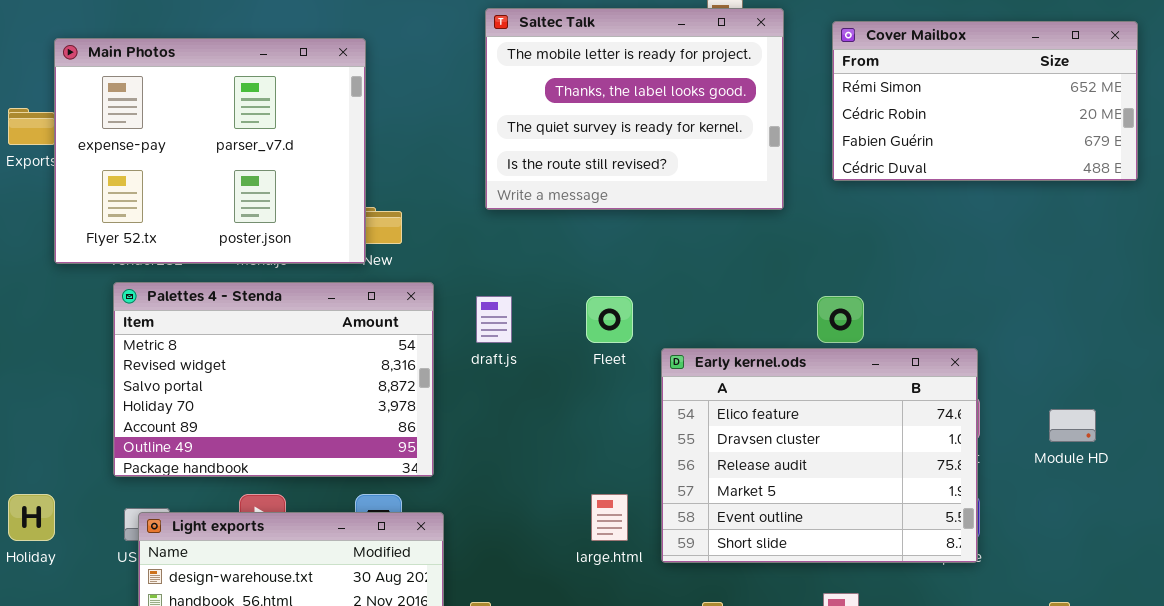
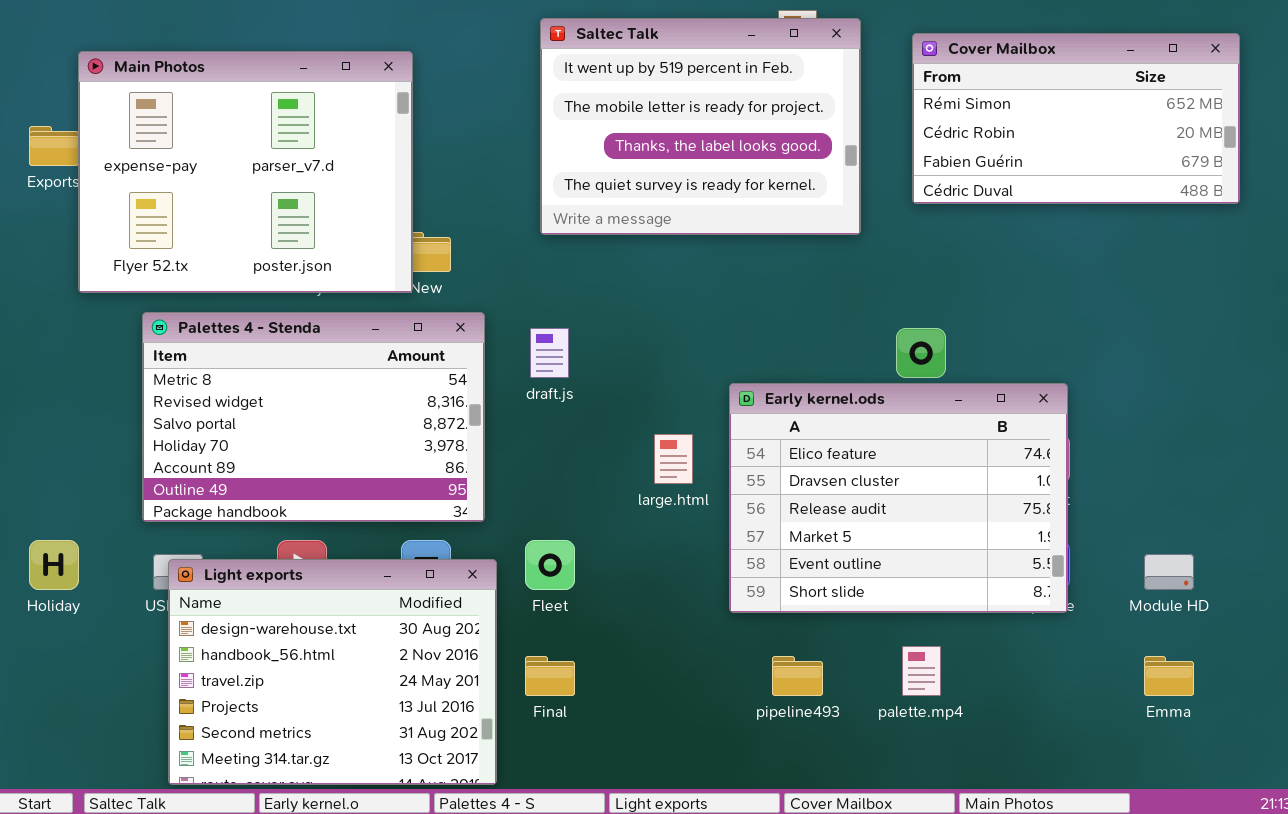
Saltec Talk: [485,8,784,210] -> [540,18,861,235], scrolled up 1 row
Fleet: [586,296,633,343] -> [525,540,575,590], moved
Module HD: [1049,409,1096,442] -> [1144,554,1194,590], moved
large.html: [591,494,628,541] -> [654,434,693,484], moved

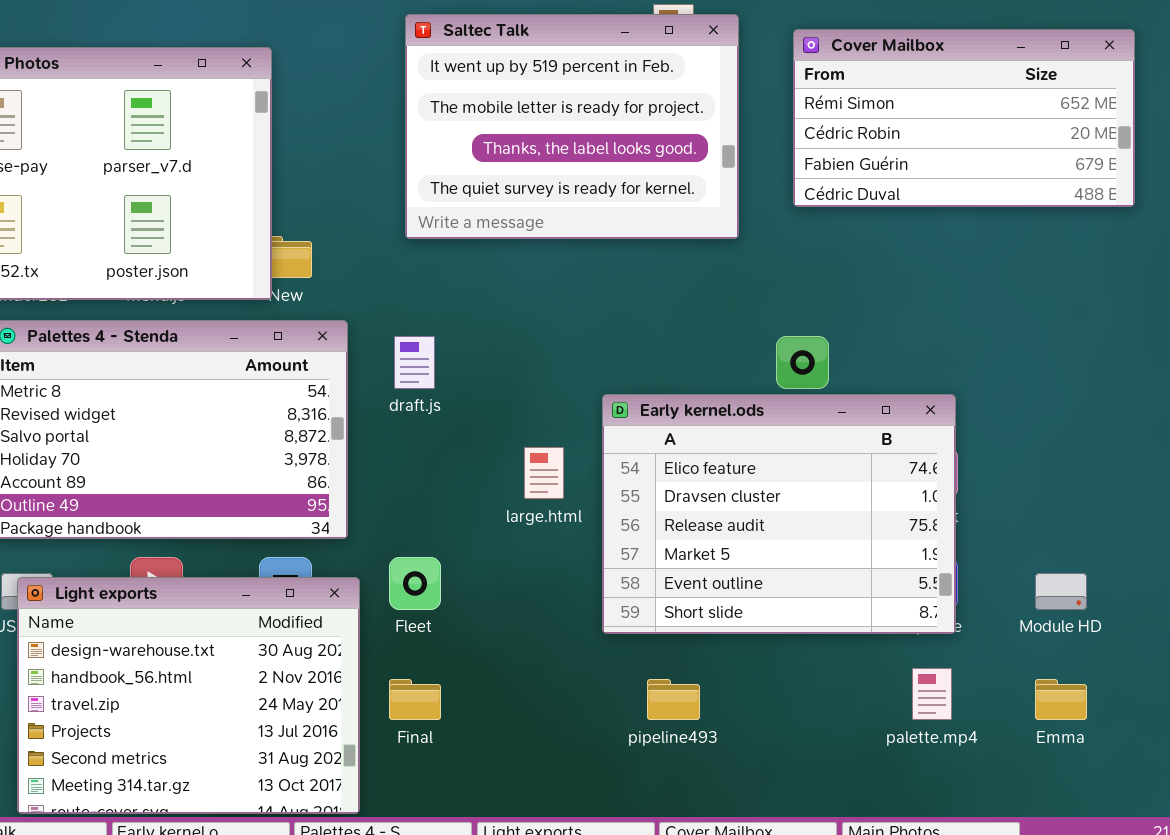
palette.mp4: [902,646,941,696] -> [912,668,952,720], moved

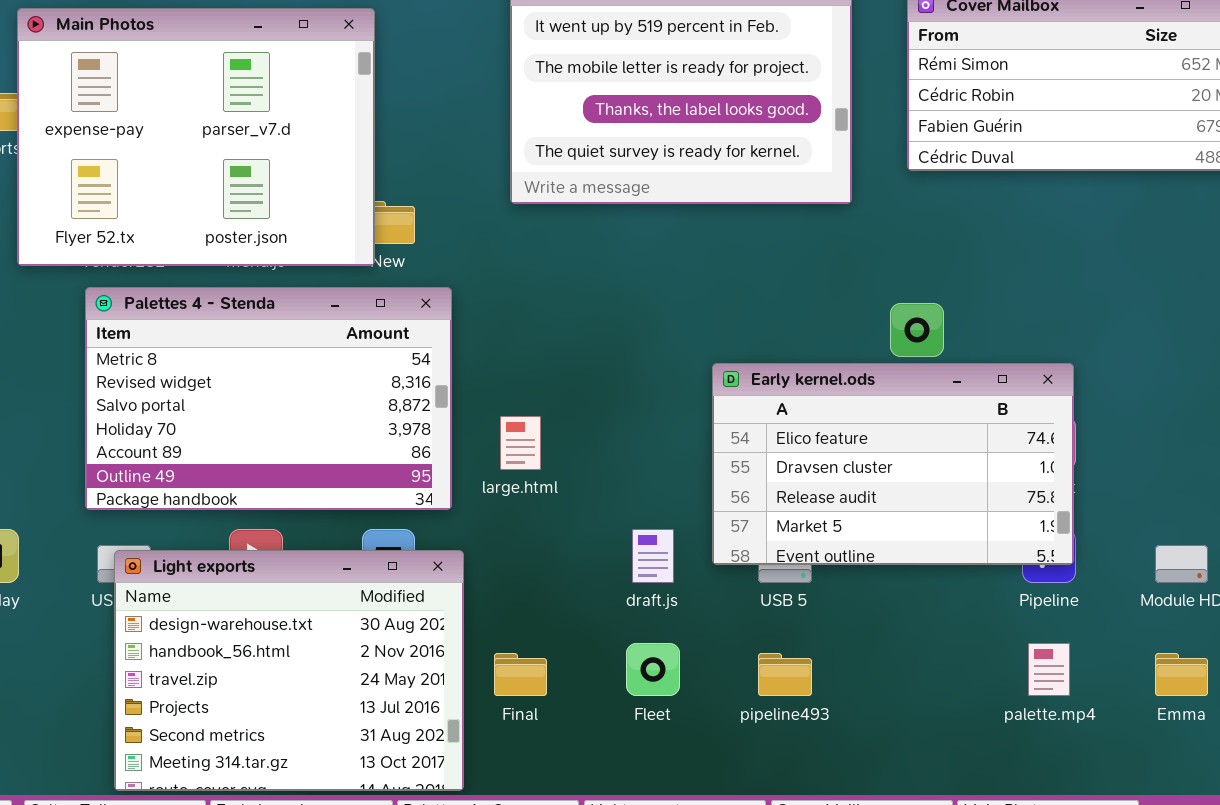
draft.js: [394,336,435,389] -> [632,529,674,583], moved
Early kernel.ods: [602,394,956,634] -> [712,363,1074,565], resized
large.html: [524,447,564,499] -> [500,416,541,470], moved
Fleet: [389,557,441,610] -> [626,643,680,696], moved

